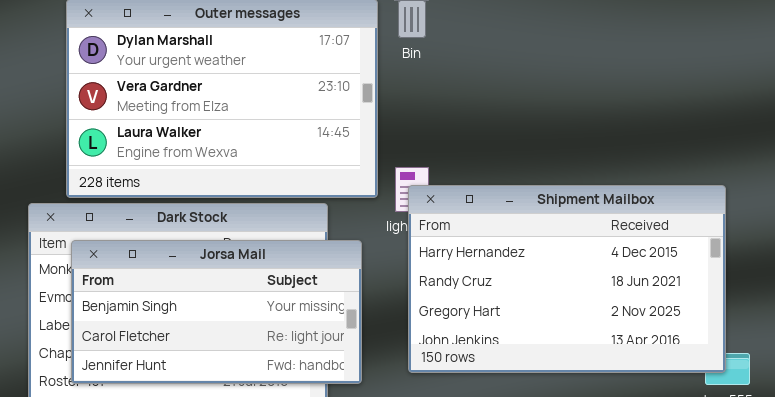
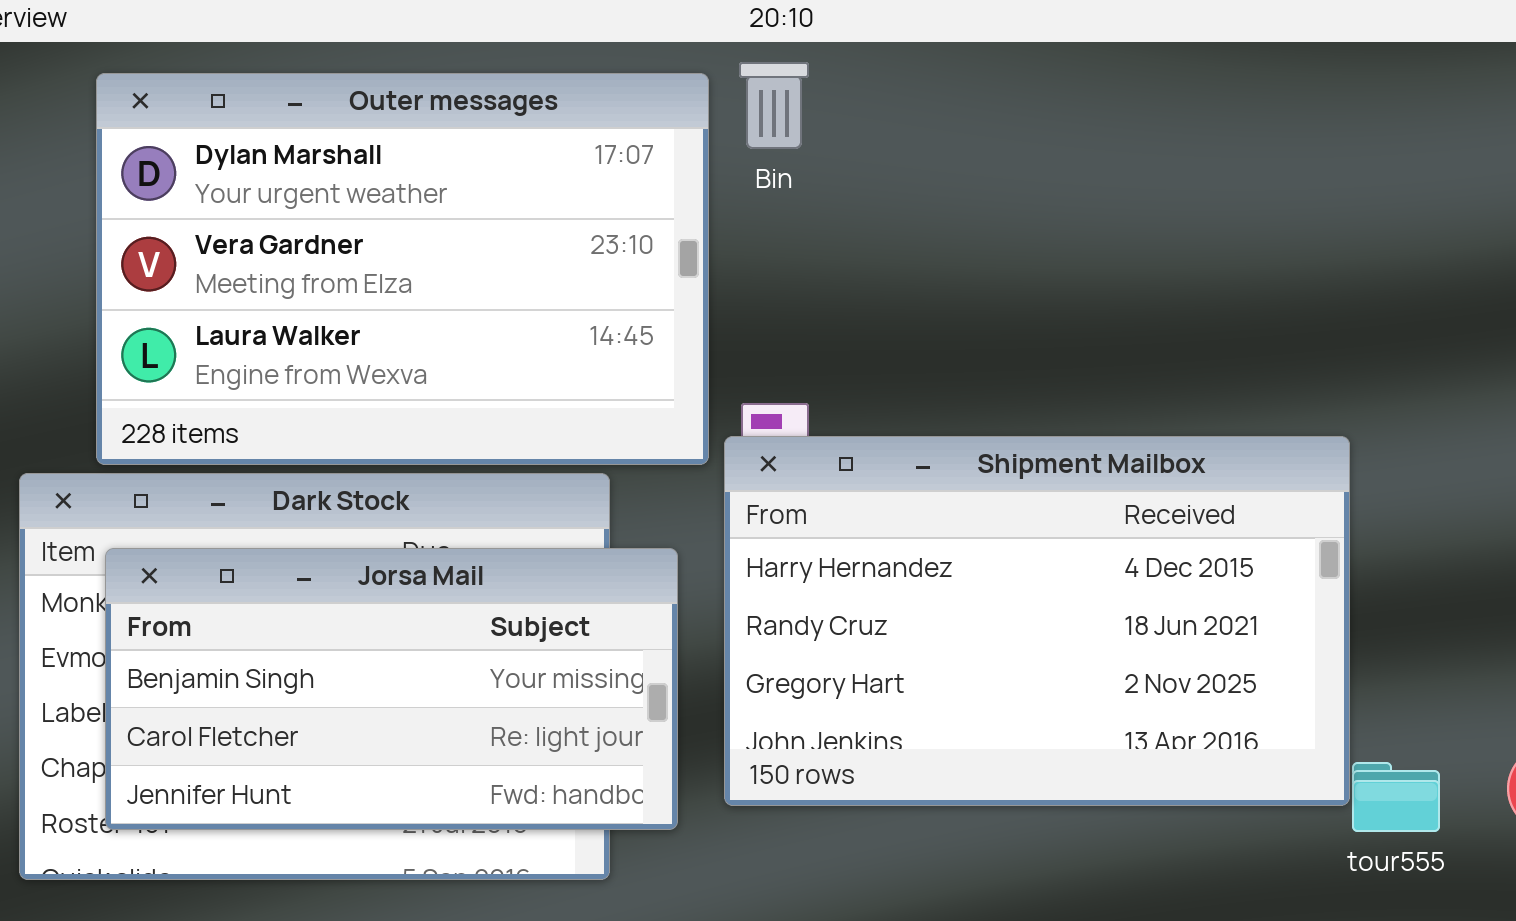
Shipment Mailbox: [408,185,726,373] -> [724,436,1350,806], moved

